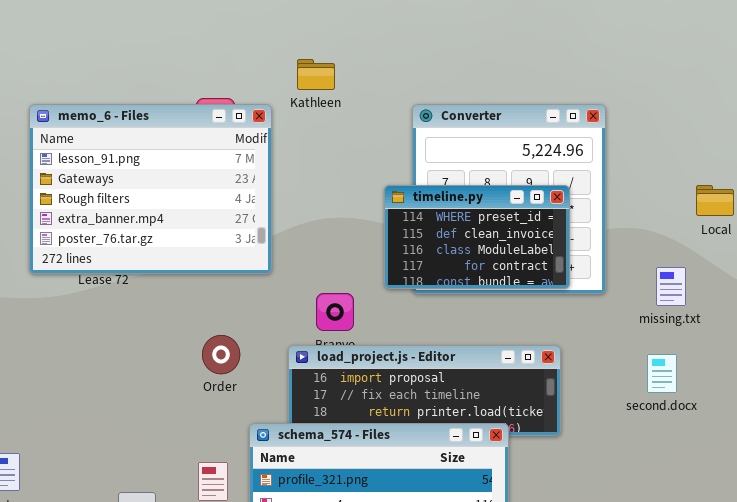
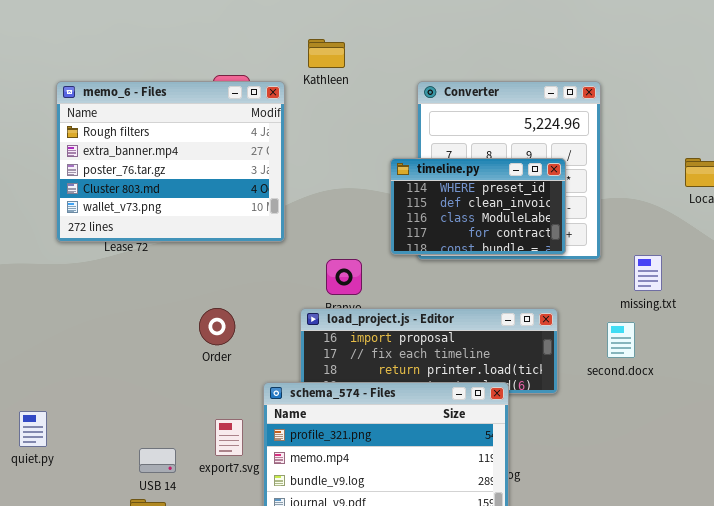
memo_6 - Files: [29,104,272,274] -> [56,81,285,242], scrolled down 2 rows
missing.txt: [656,267,686,306] -> [634,255,662,291], moved
Order: [202,335,240,374] -> [199,308,235,345], moved
second.docx: [647,354,677,393] -> [607,322,635,358], moved

